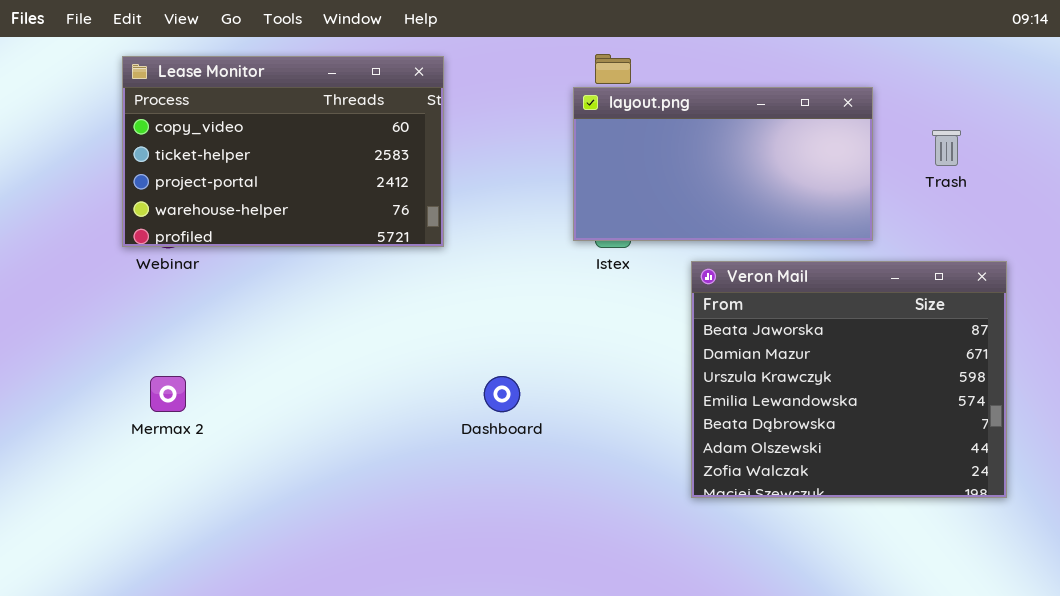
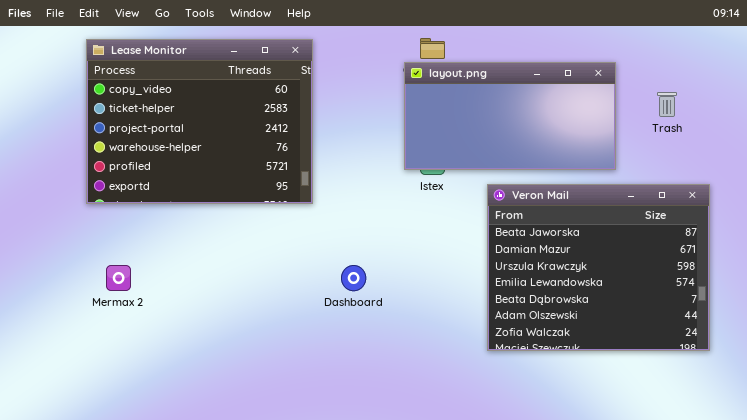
Lease Monitor: [122,56,444,247] -> [86,39,313,204], resized

